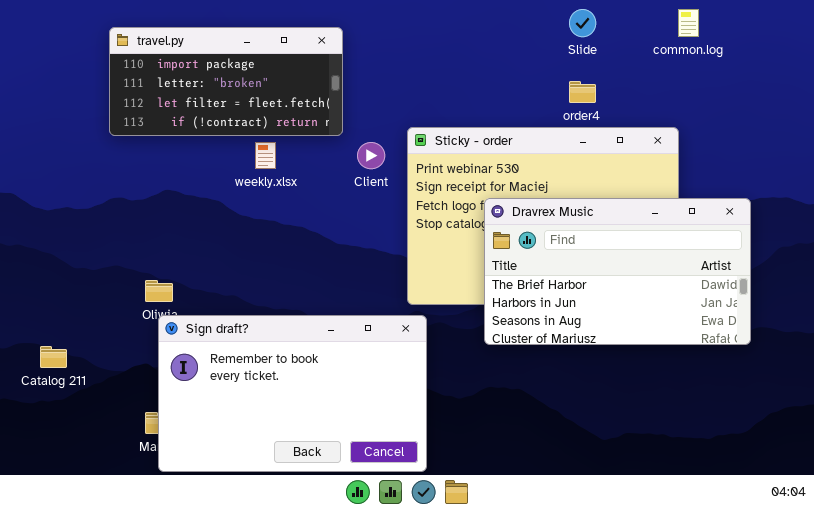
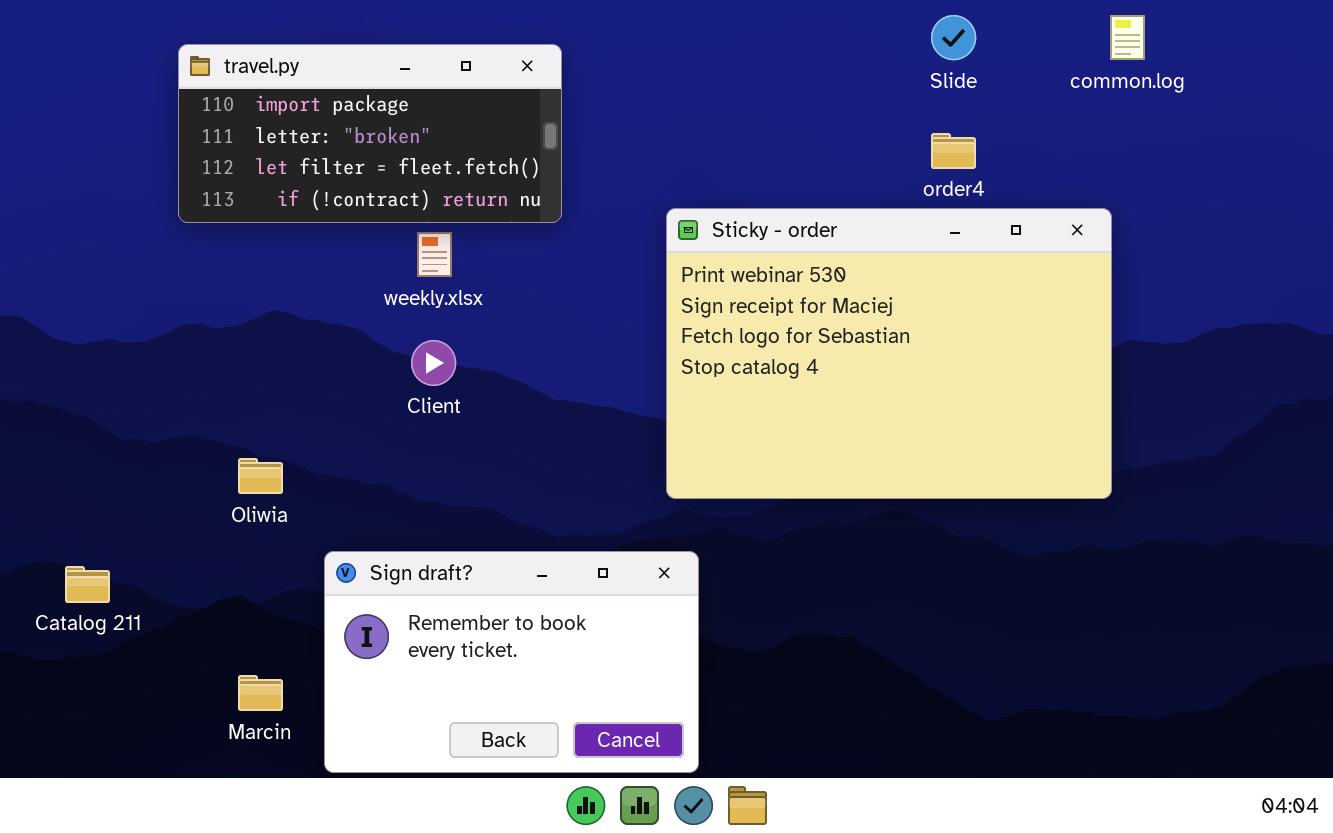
Client: [357,142,385,169] -> [411,340,456,386], moved
Dravrex Music: [484,198,751,345] -> none, closed
Sign draft?: [158,315,427,472] -> [324,551,699,773], resized

